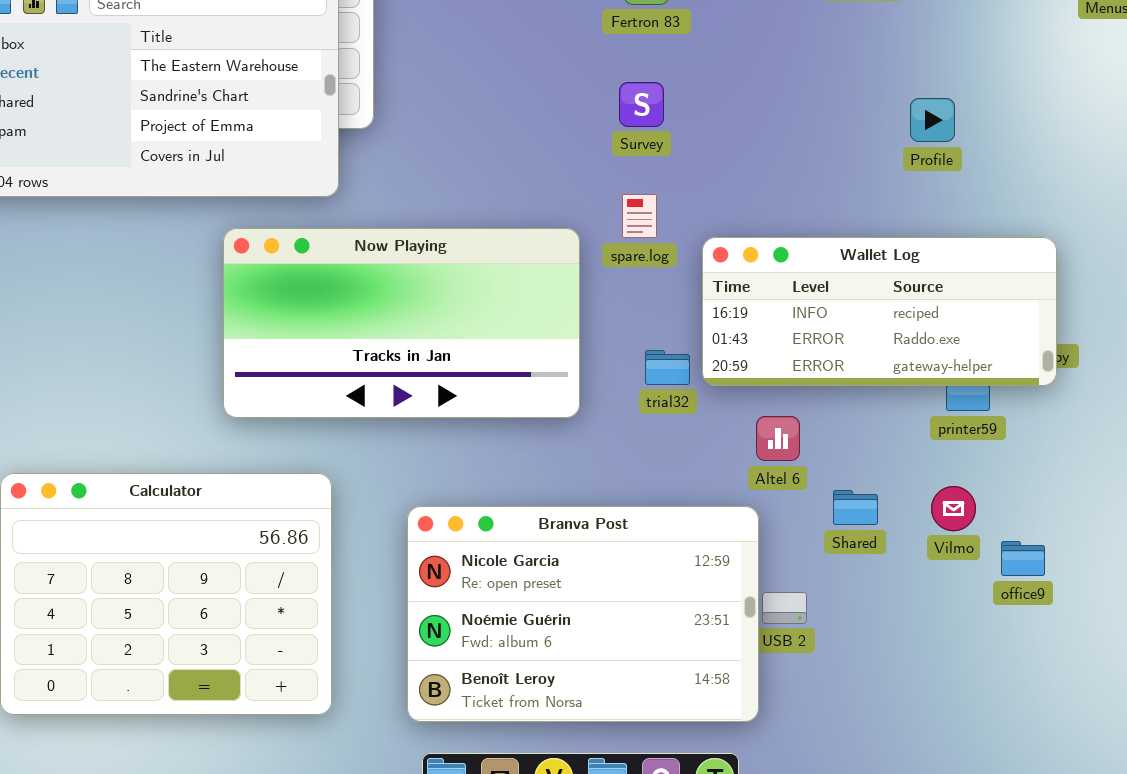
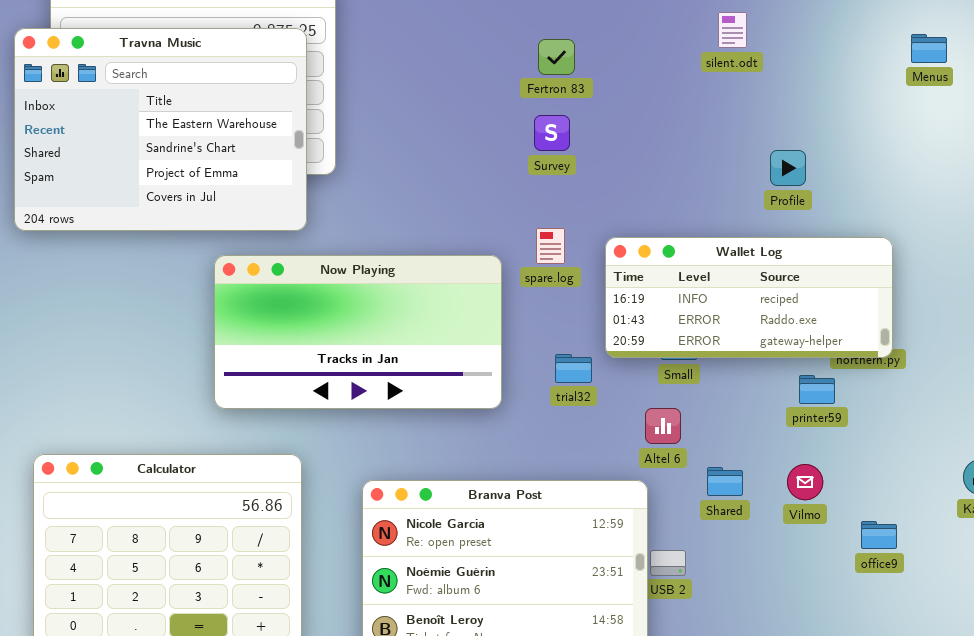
Survey: [619,82,664,127] -> [534,115,570,151], moved
Wallet Log: [702,237,1057,386] -> [605,237,893,358], moved
office9: [1001,541,1045,576] -> [861,521,897,549], moved

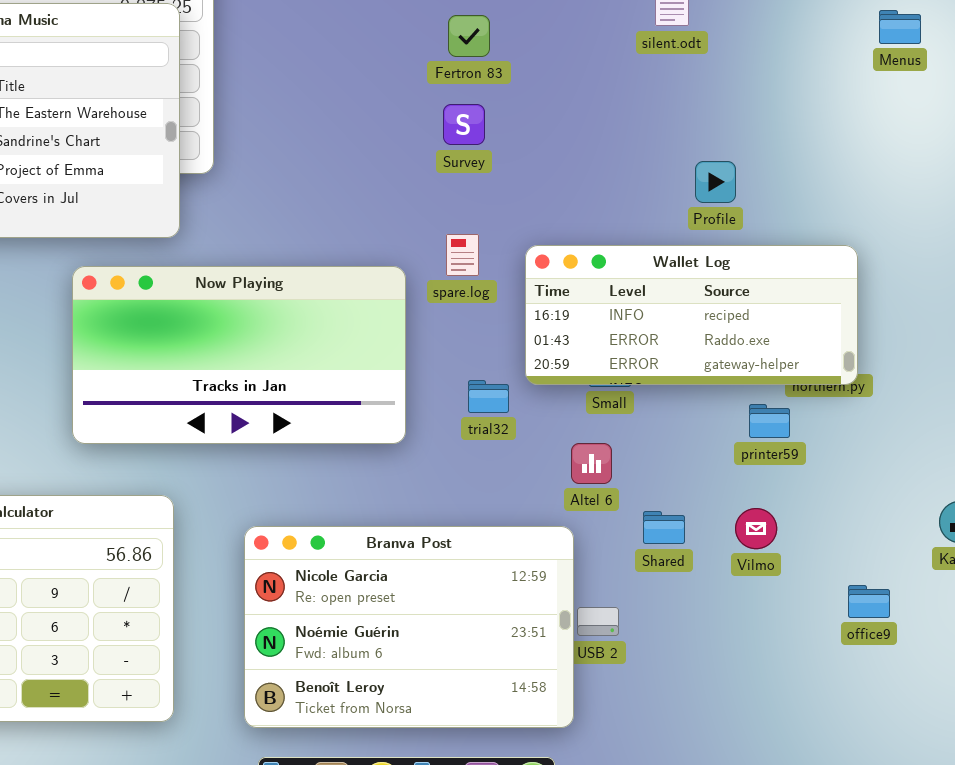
Profile: [770,150,806,186] -> [695,161,736,203], moved
office9: [861,521,897,549] -> [848,585,890,618], moved

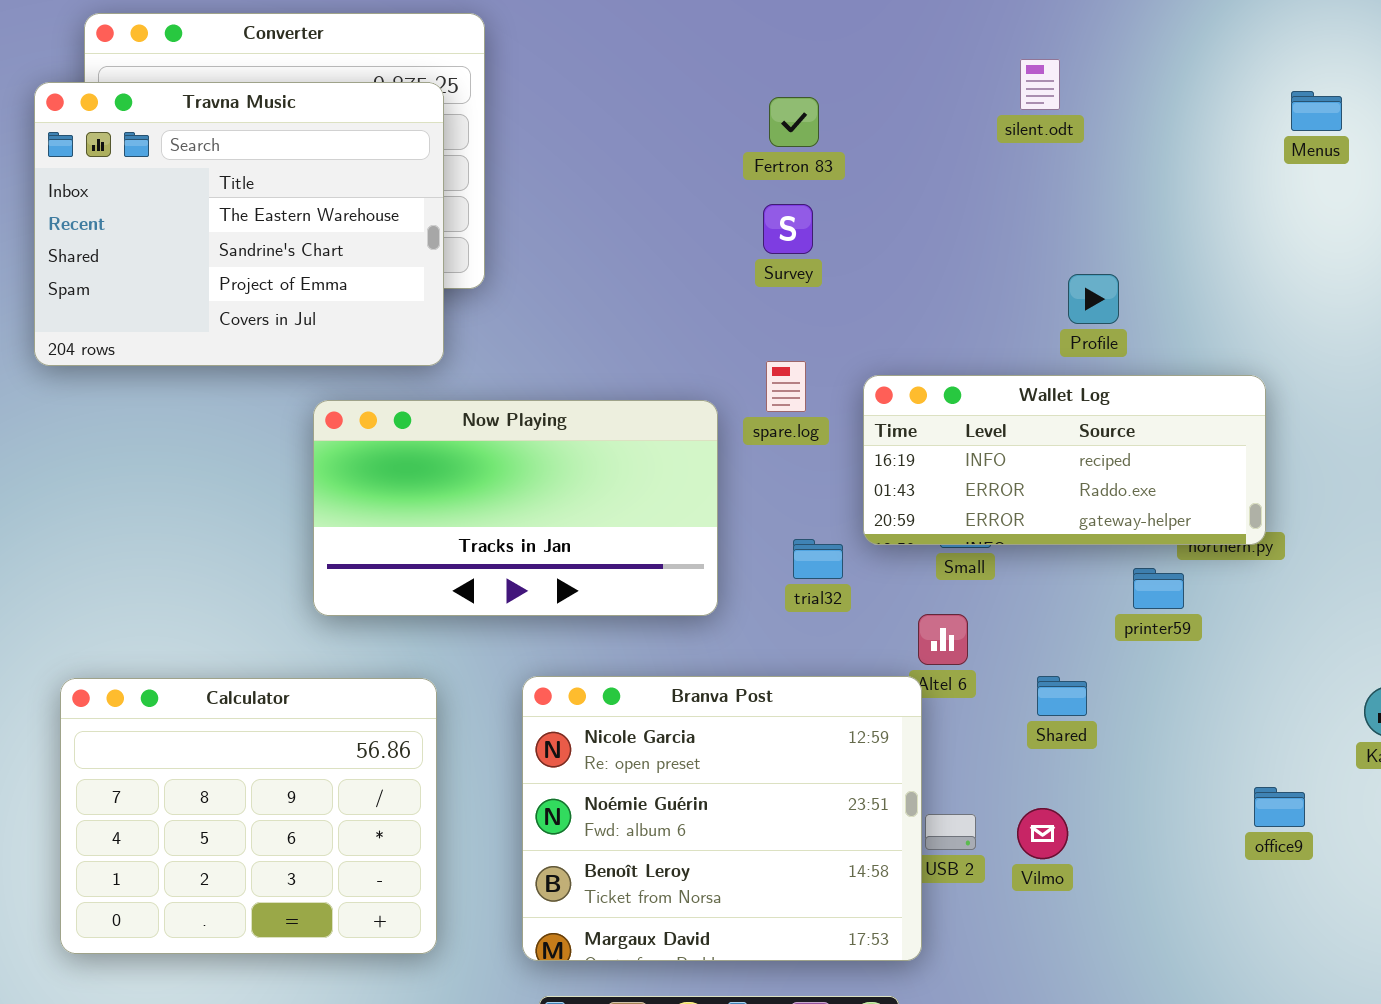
Vilmo: [735,508,777,549] -> [1017,808,1068,859], moved
Shared: [643,511,685,544] -> [1037,676,1087,716], moved
Branva Post: [244,526,574,728] -> [522,676,922,961], resized

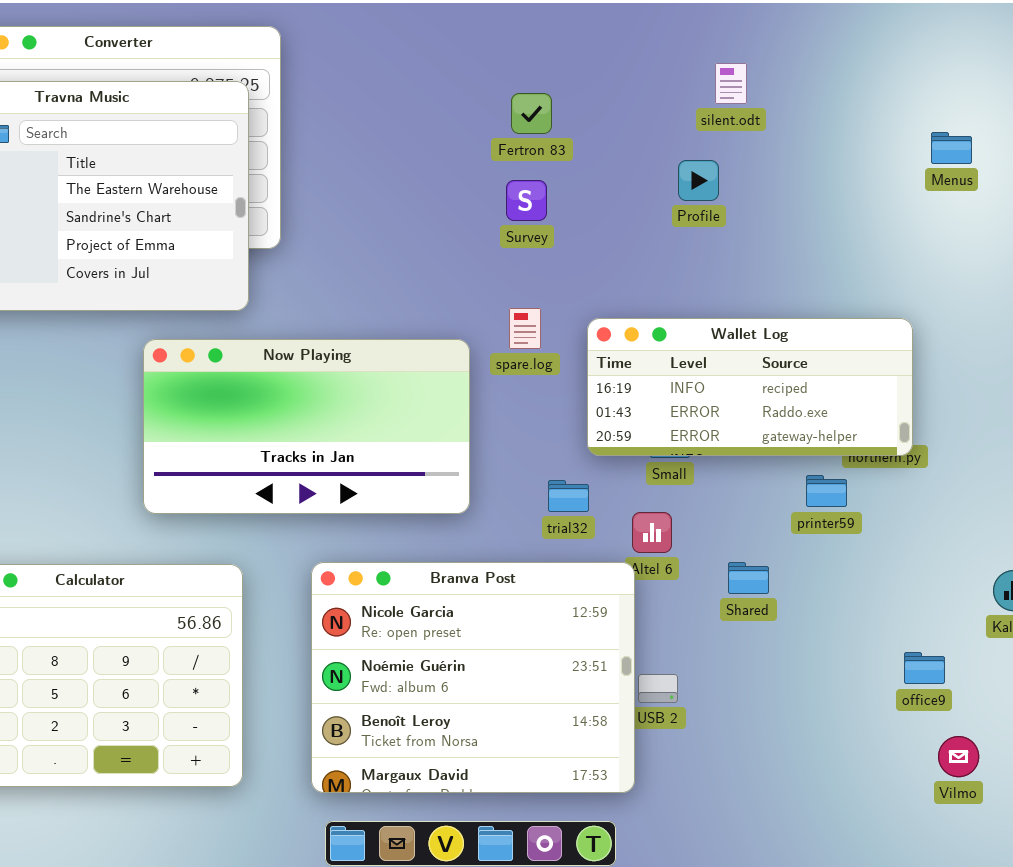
Menus: [1291,91,1342,131] -> [931,132,972,164], moved
Profile: [1068,274,1119,324] -> [678,160,719,201], moved
trial32: [793,539,843,579] -> [548,480,589,512], moved
Vilmo: [1017,808,1068,859] -> [938,736,979,777], moved

